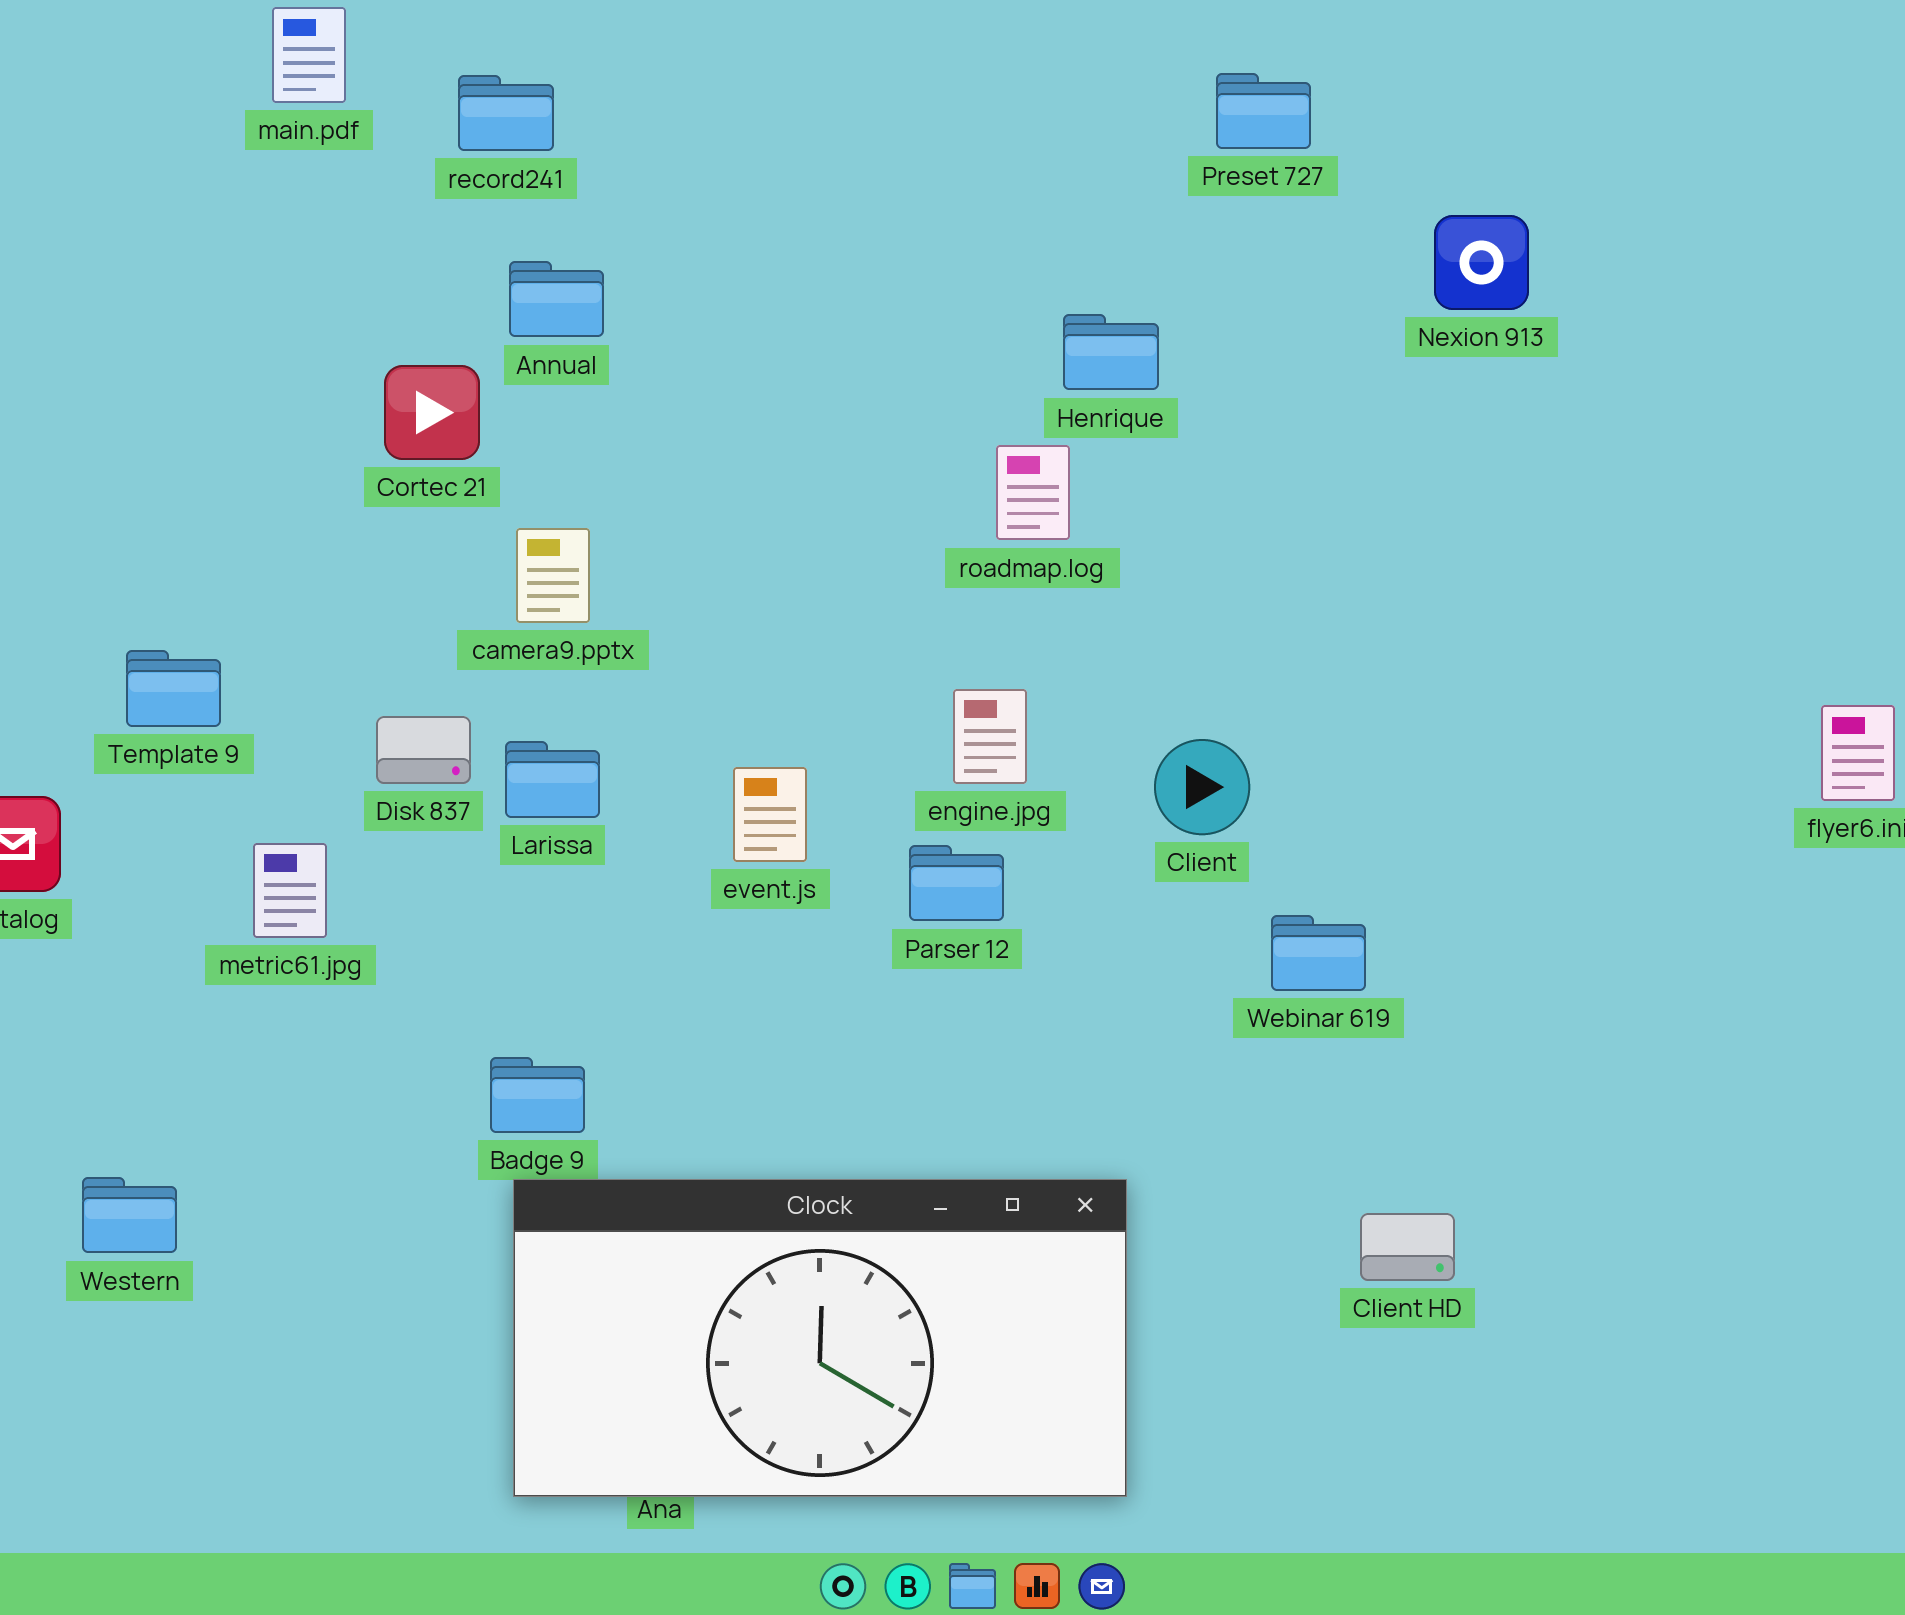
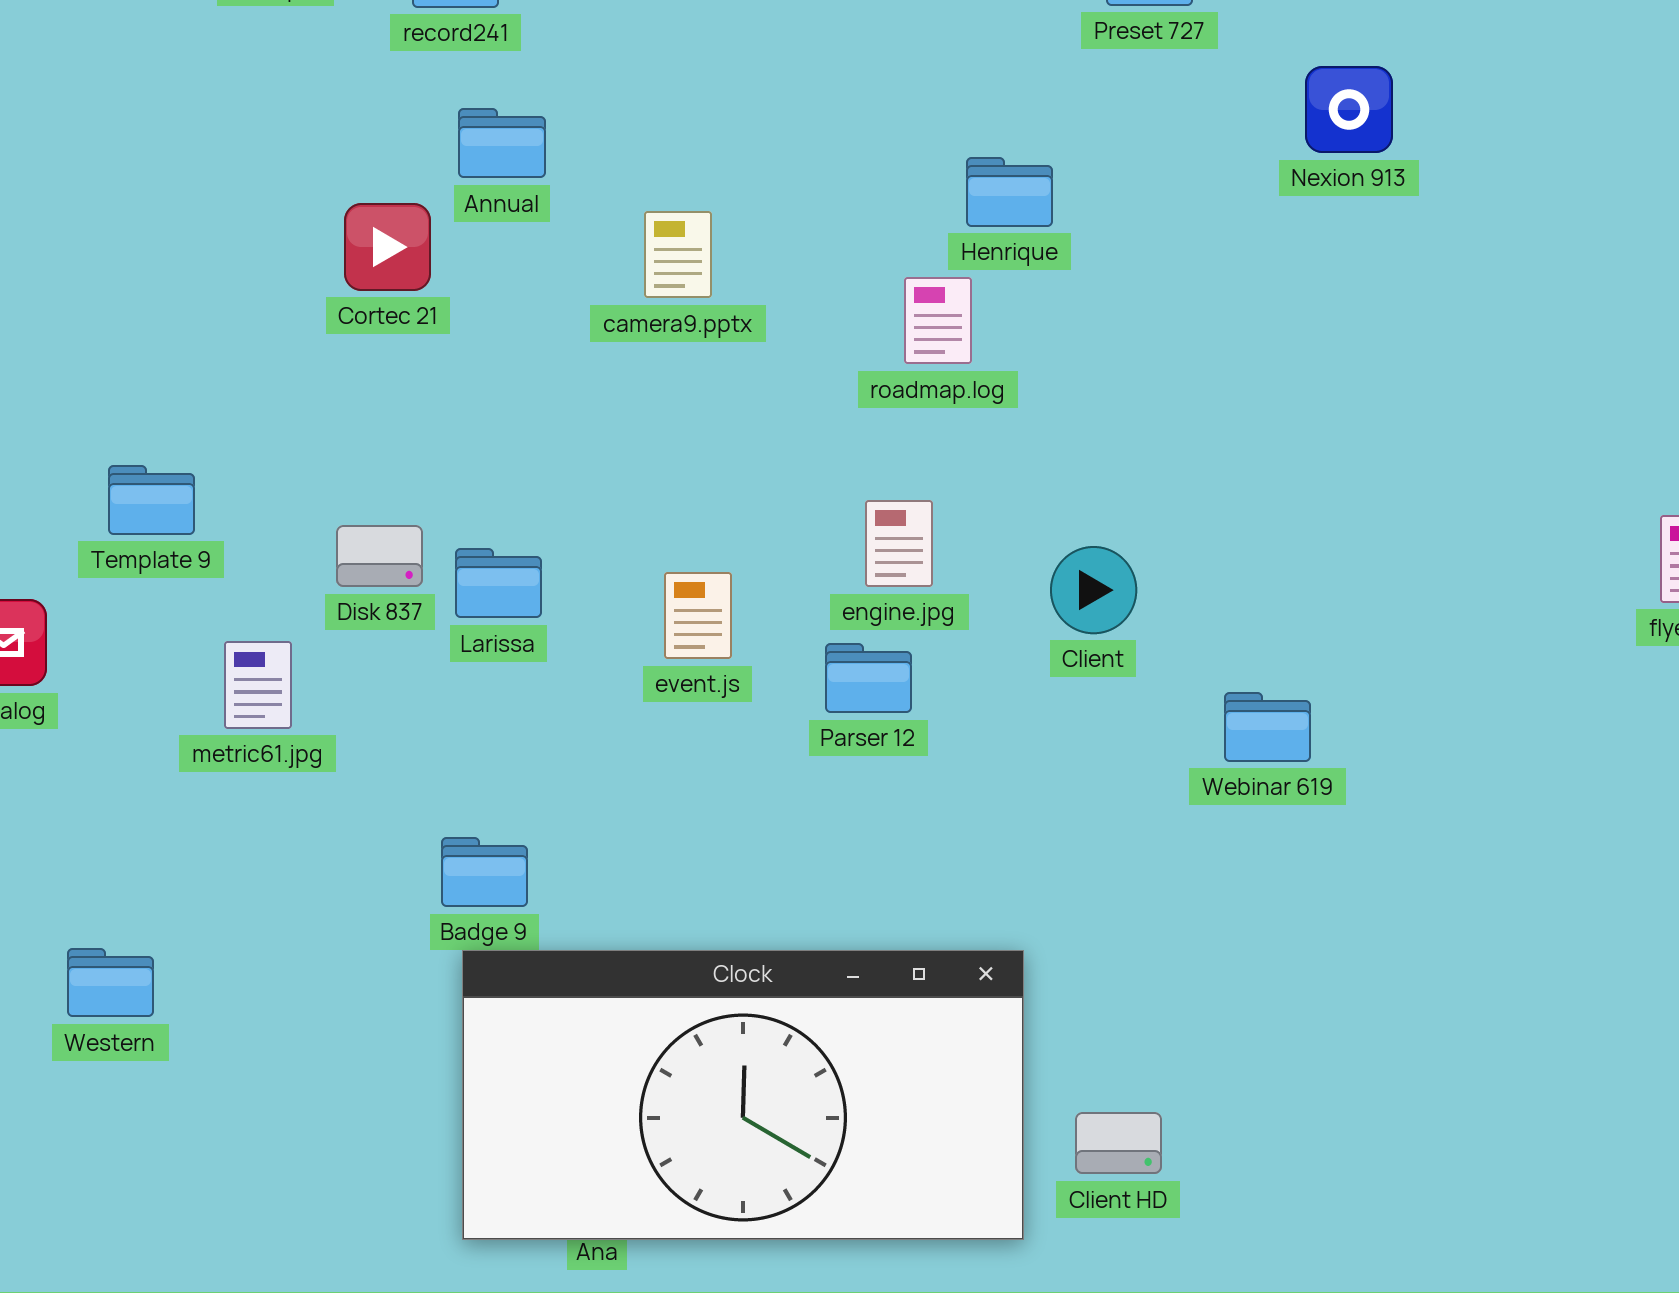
camera9.pptx: [516,528,590,623] -> [644,211,712,298], moved
Webinar 619: [1271,915,1366,991] -> [1224,692,1311,762], moved
Client HD: [1360,1213,1455,1281] -> [1075,1112,1162,1174], moved

